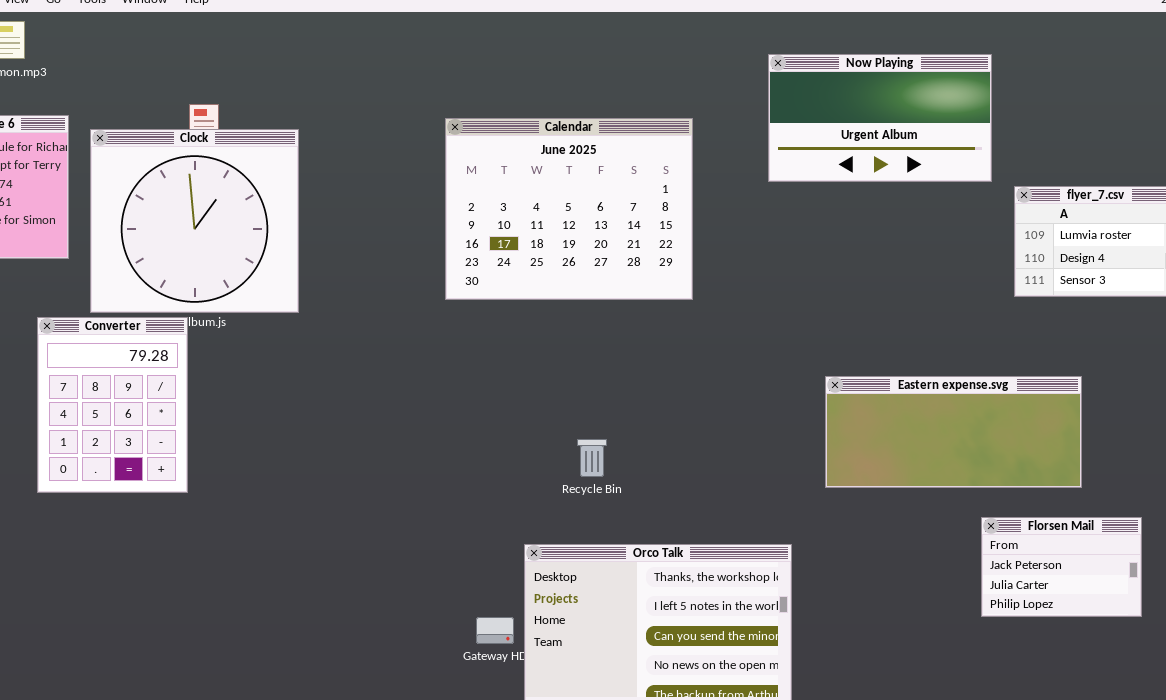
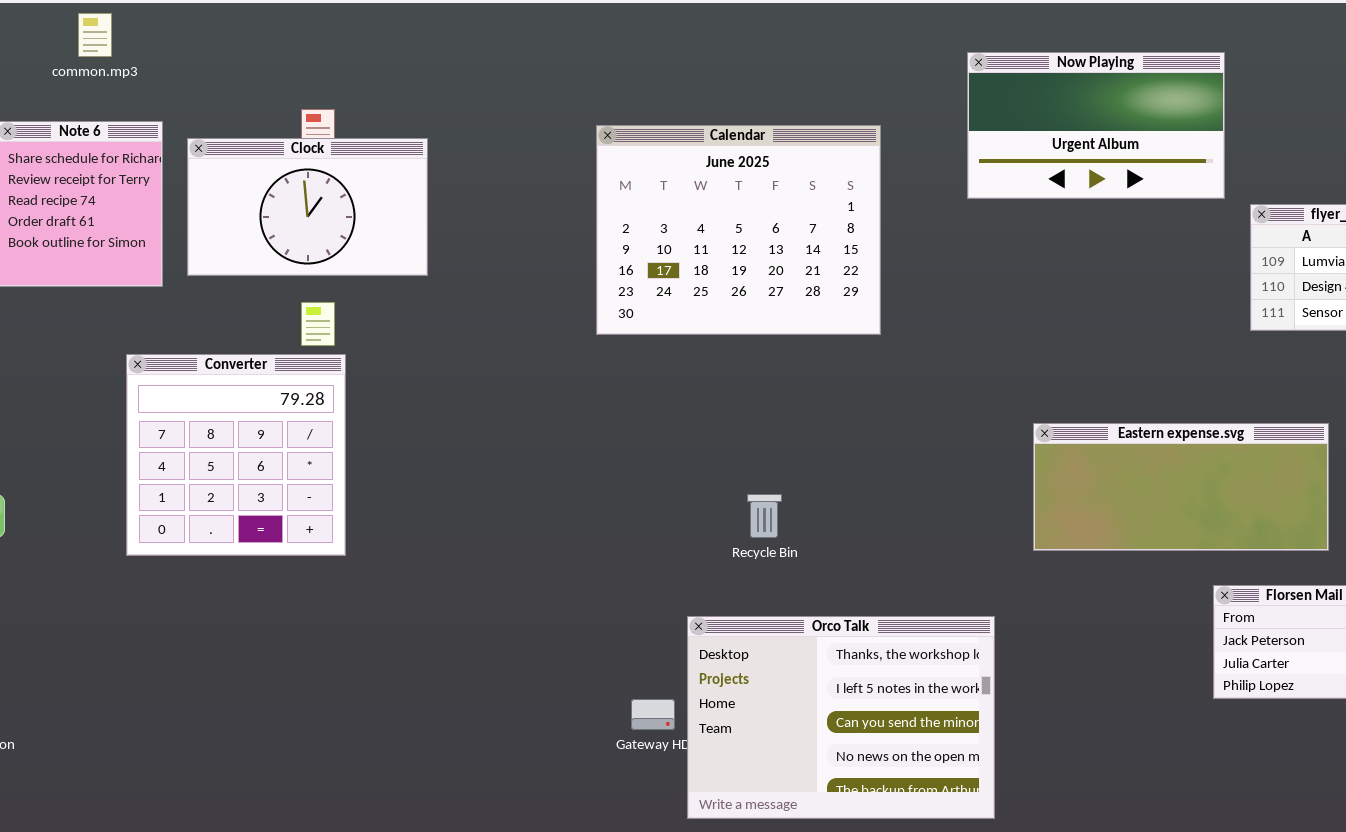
Clock: [90,129,299,313] -> [187,138,428,276], resized
Converter: [37,317,188,493] -> [126,354,346,556], resized

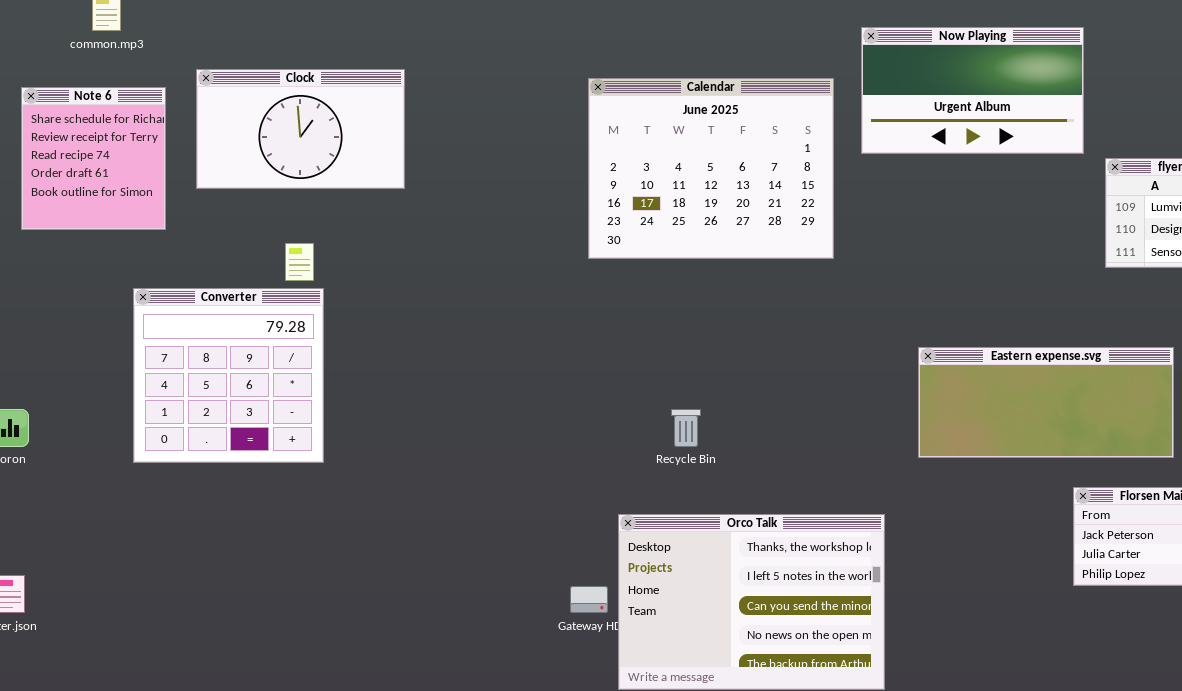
Calendar: [596,125,881,335] -> [588,78,834,259], moved
Clock: [187,138,428,276] -> [196,69,405,189], moved

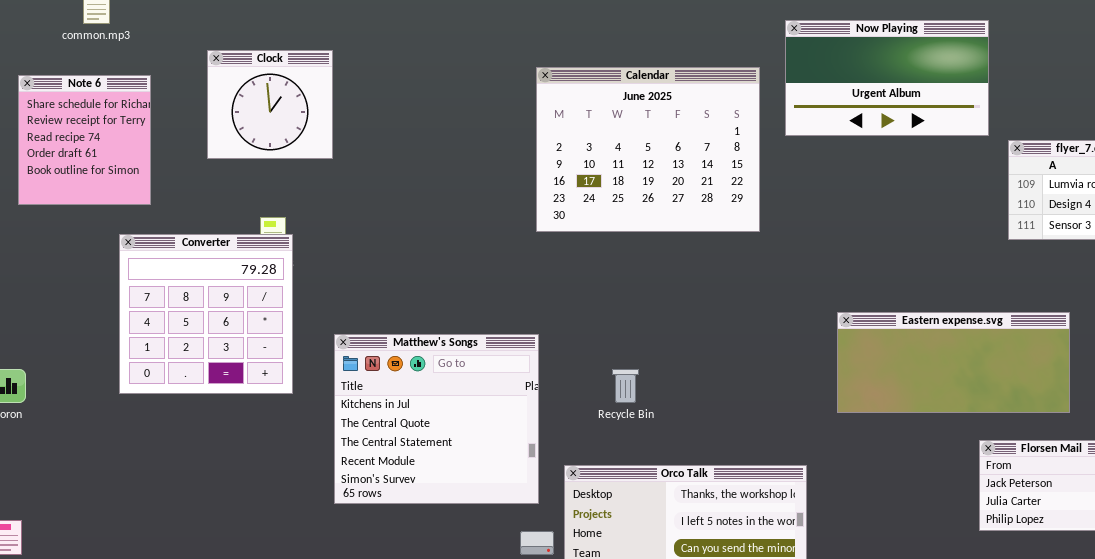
Clock: [196,69,405,189] -> [207,50,333,159], moved, resized
Converter: [133,288,324,463] -> [119,234,293,394], moved
Matthew's Songs: none -> [334,334,539,504], opened

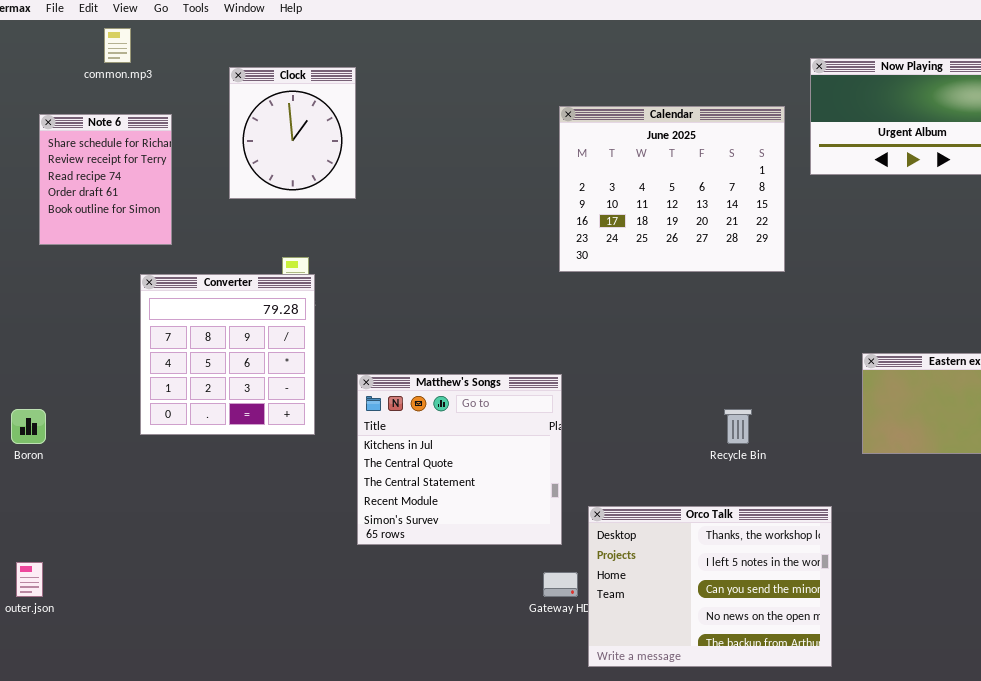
Clock: [207,50,333,159] -> [229,67,356,199], resized
Recycle Bin: [612,369,639,403] -> [724,409,752,444], moved

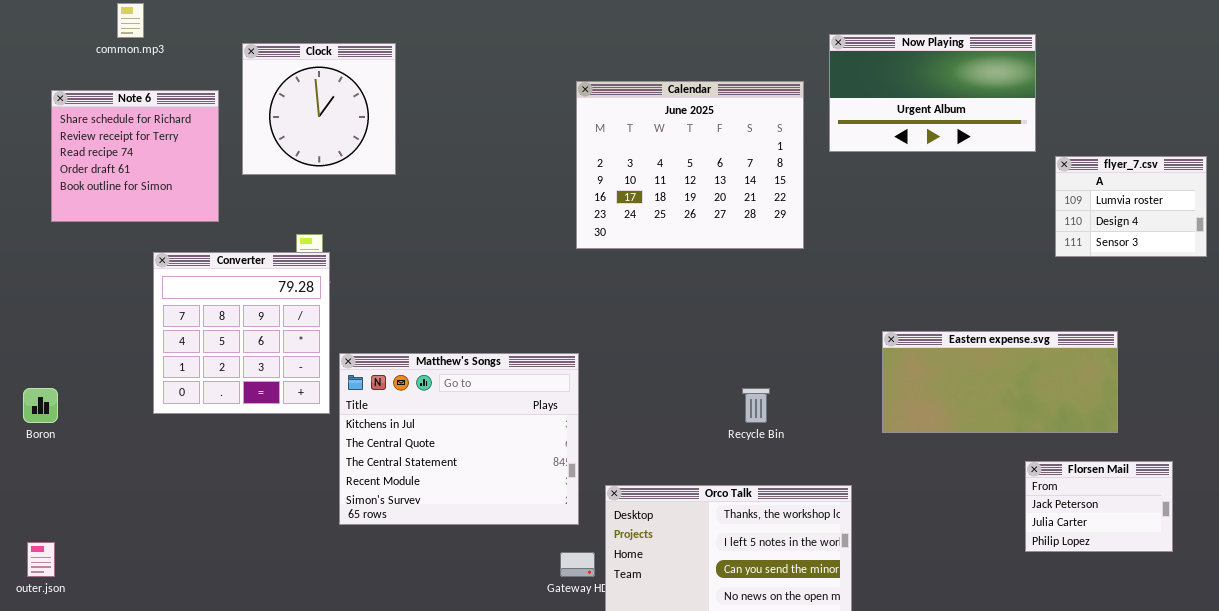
Clock: [229,67,356,199] -> [242,43,396,175], resized
Note 6: [39,114,172,245] -> [51,90,219,222], resized
Matthew's Songs: [357,374,562,545] -> [339,353,579,525], resized

